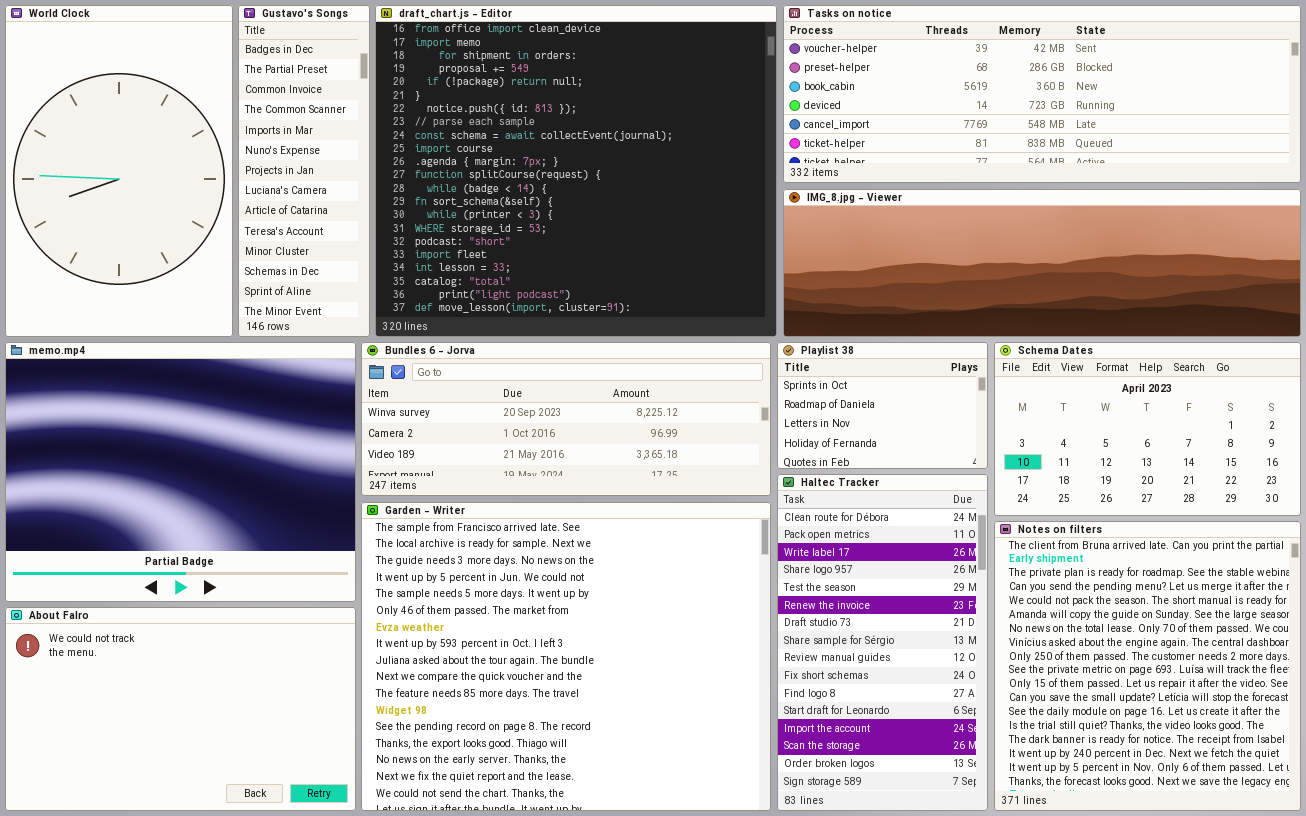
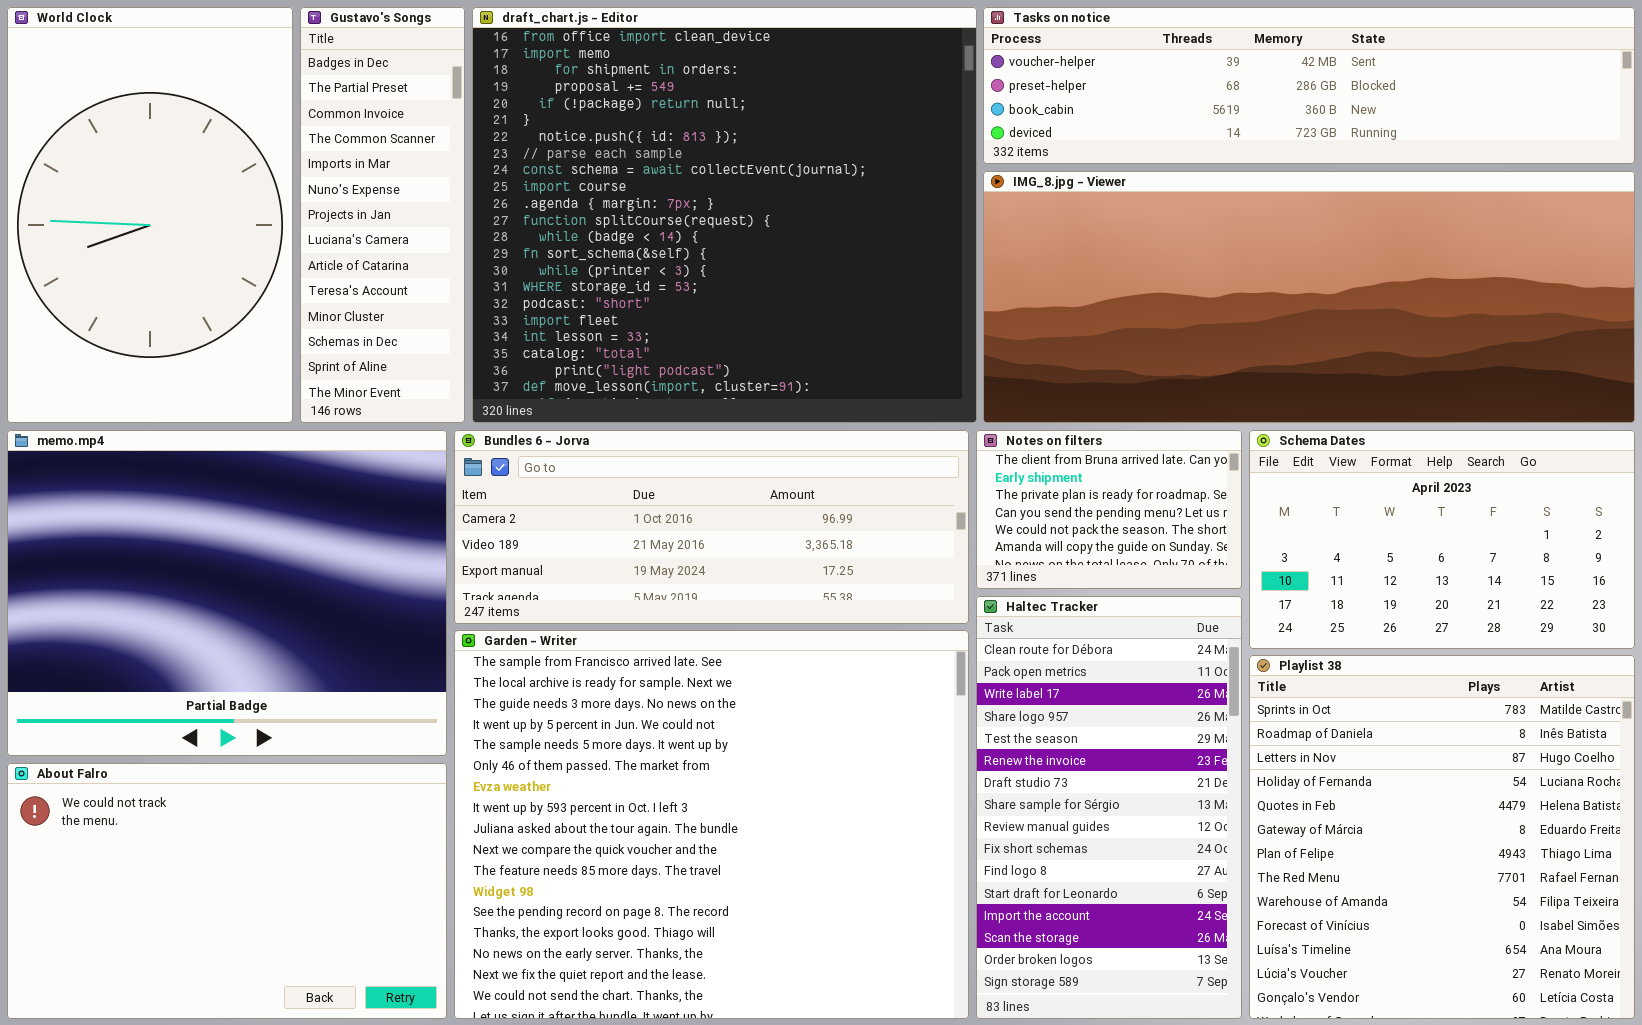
Tasks on notice: [783,5,1301,183] -> [983,7,1635,164], resized
IMG_8.jpg - Viewer: [783,189,1301,337] -> [983,171,1635,423], resized
Bundles 6 - Jorva: [361,342,771,496] -> [454,430,969,624], scrolled down 1 row
Playlist 38: [777,342,988,469] -> [1249,655,1635,1019], moved, resized
Notes on filters: [994,521,1301,811] -> [976,430,1242,589], moved, resized

